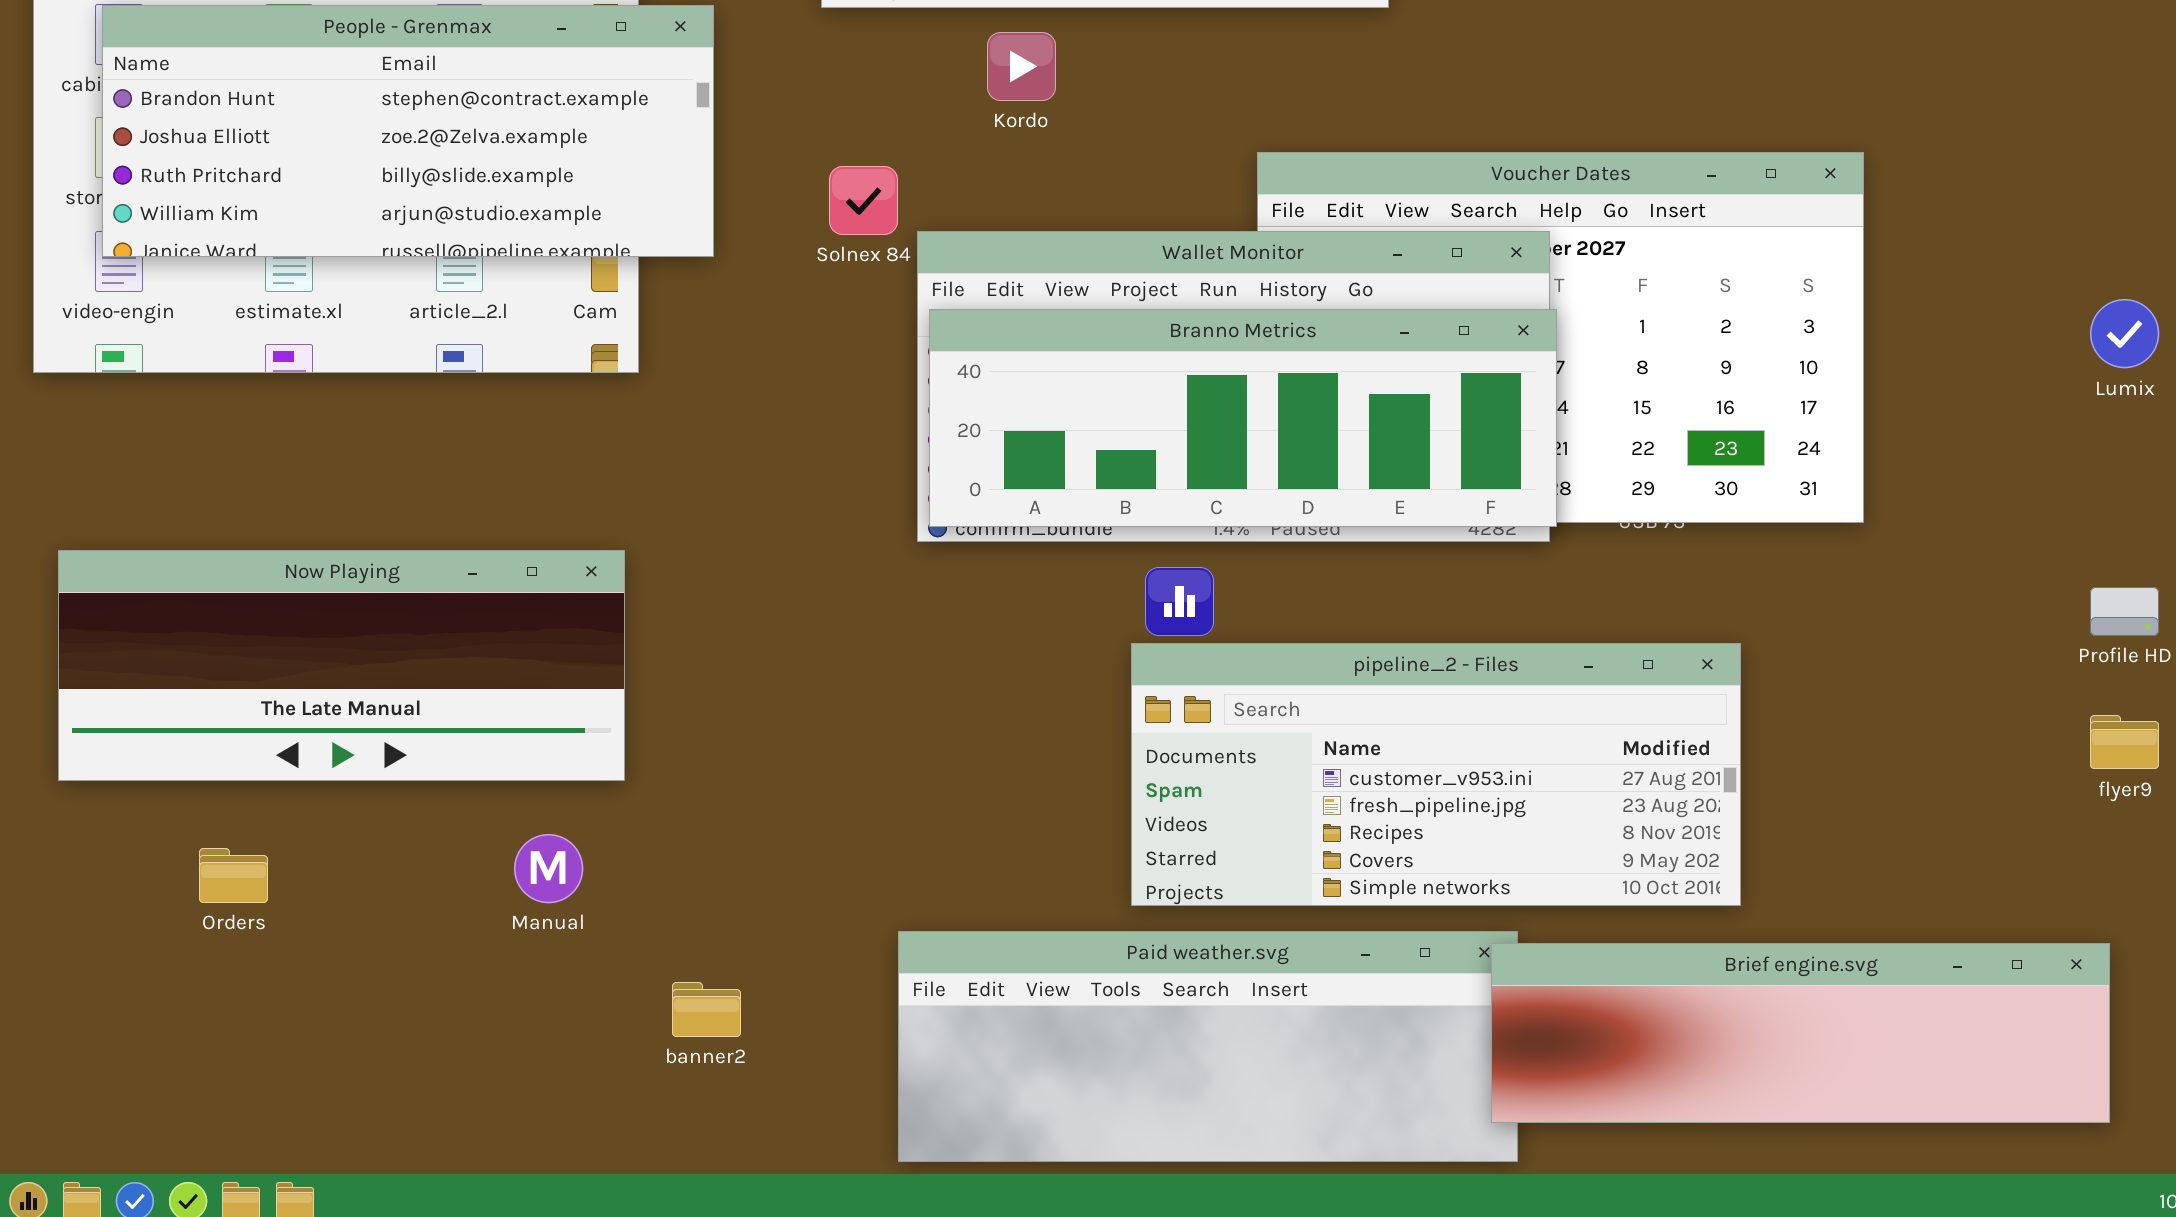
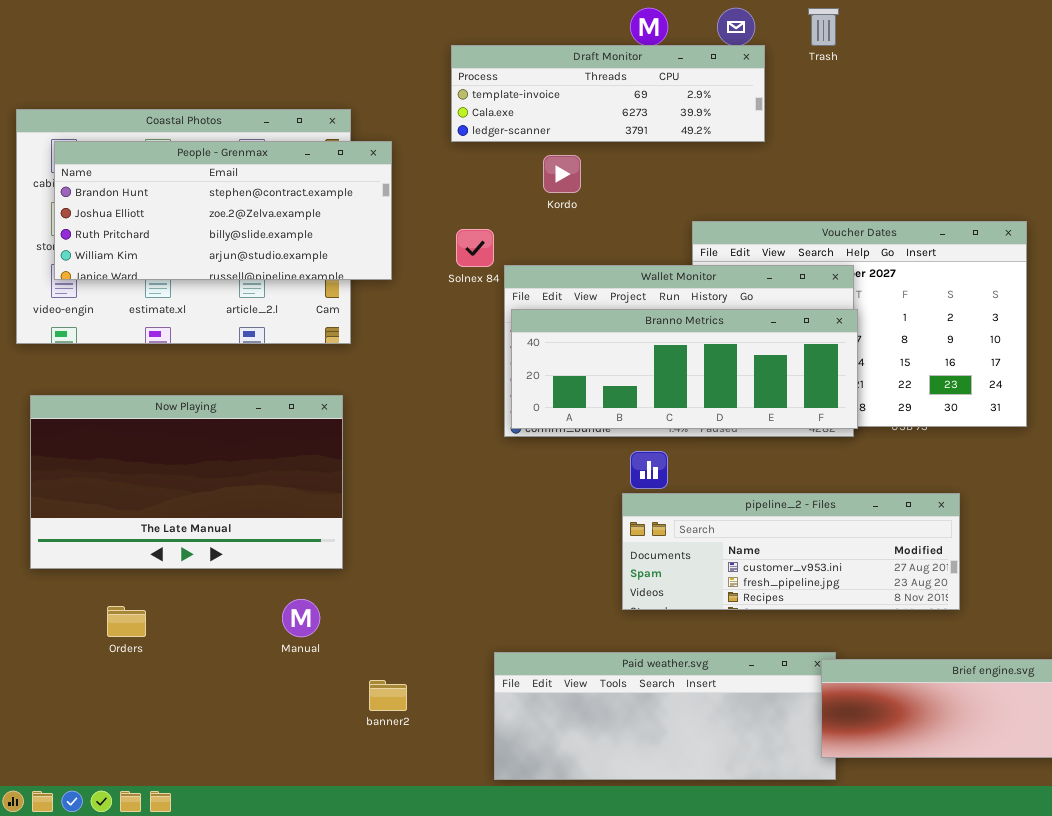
Now Playing: [58,550,625,781] -> [30,395,343,569], resized
pipeline_2 - Files: [1131,643,1741,906] -> [622,493,960,610], resized

